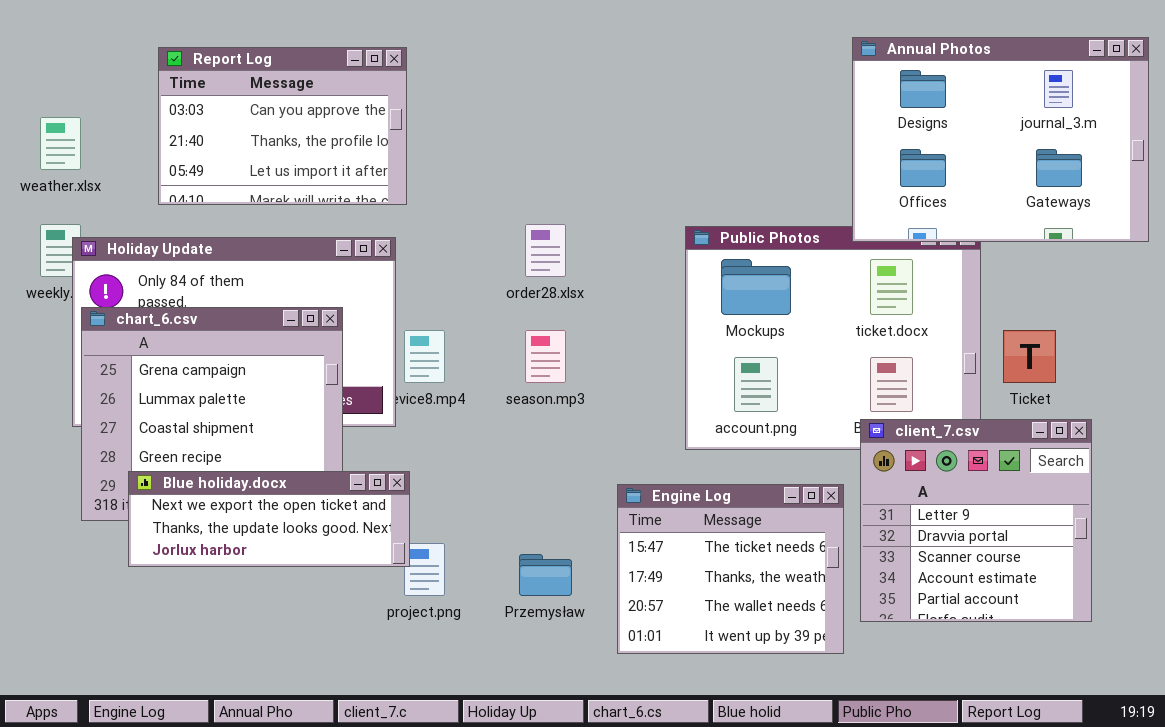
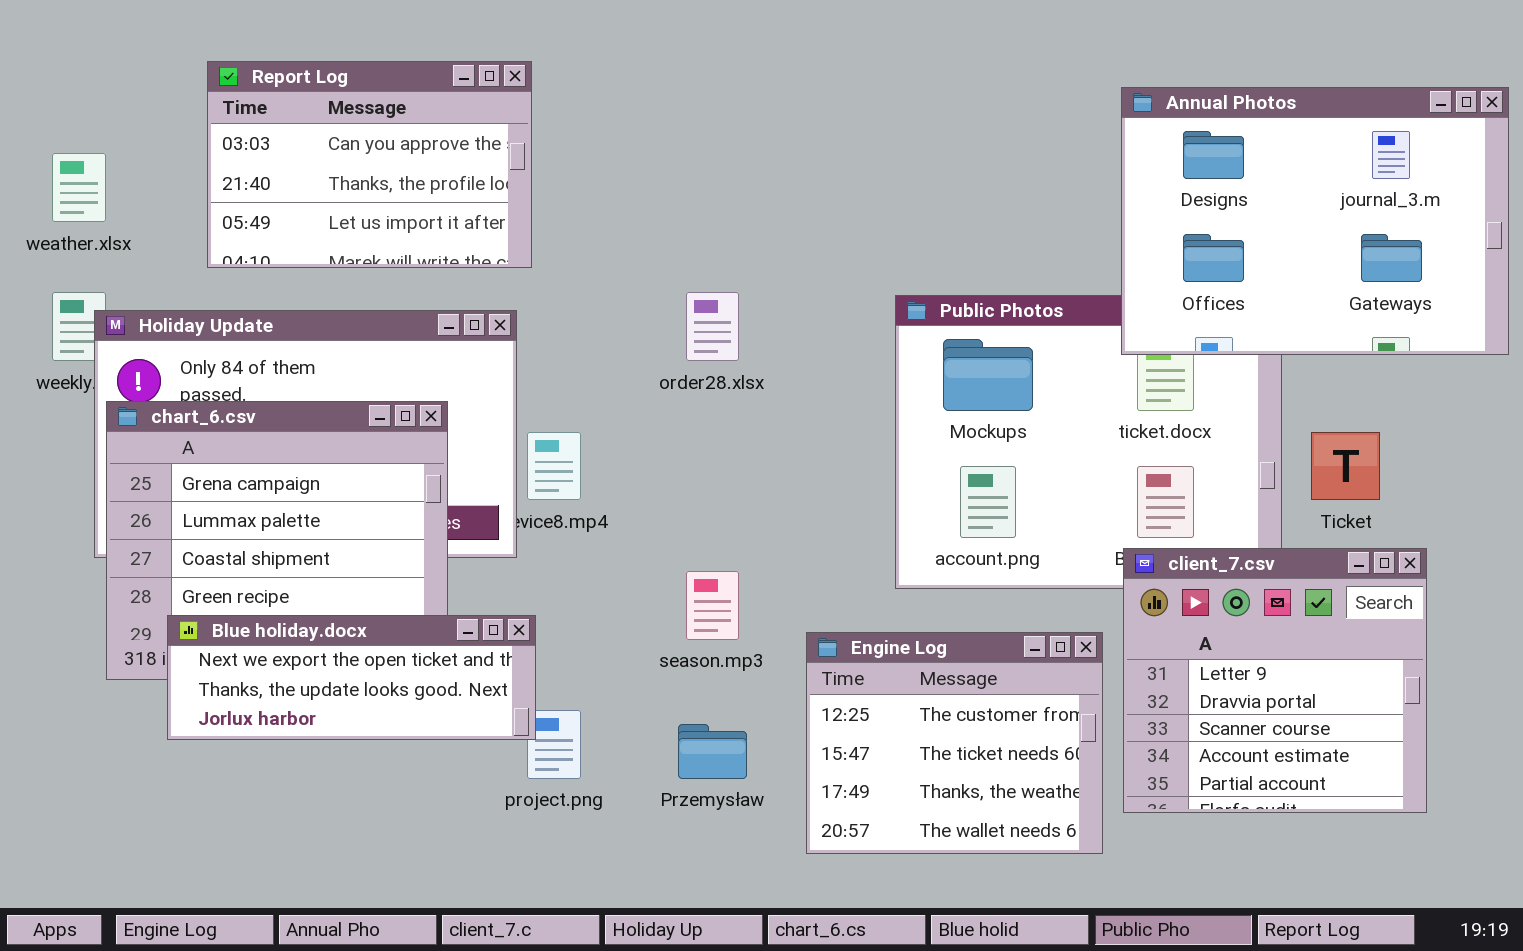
Annual Photos: [852,37,1149,242] -> [1121,87,1509,355], moved
season.mp3: [525,330,566,383] -> [686,571,739,640], moved
Engine Log: [617,484,844,654] -> [806,632,1103,854], scrolled up 1 row

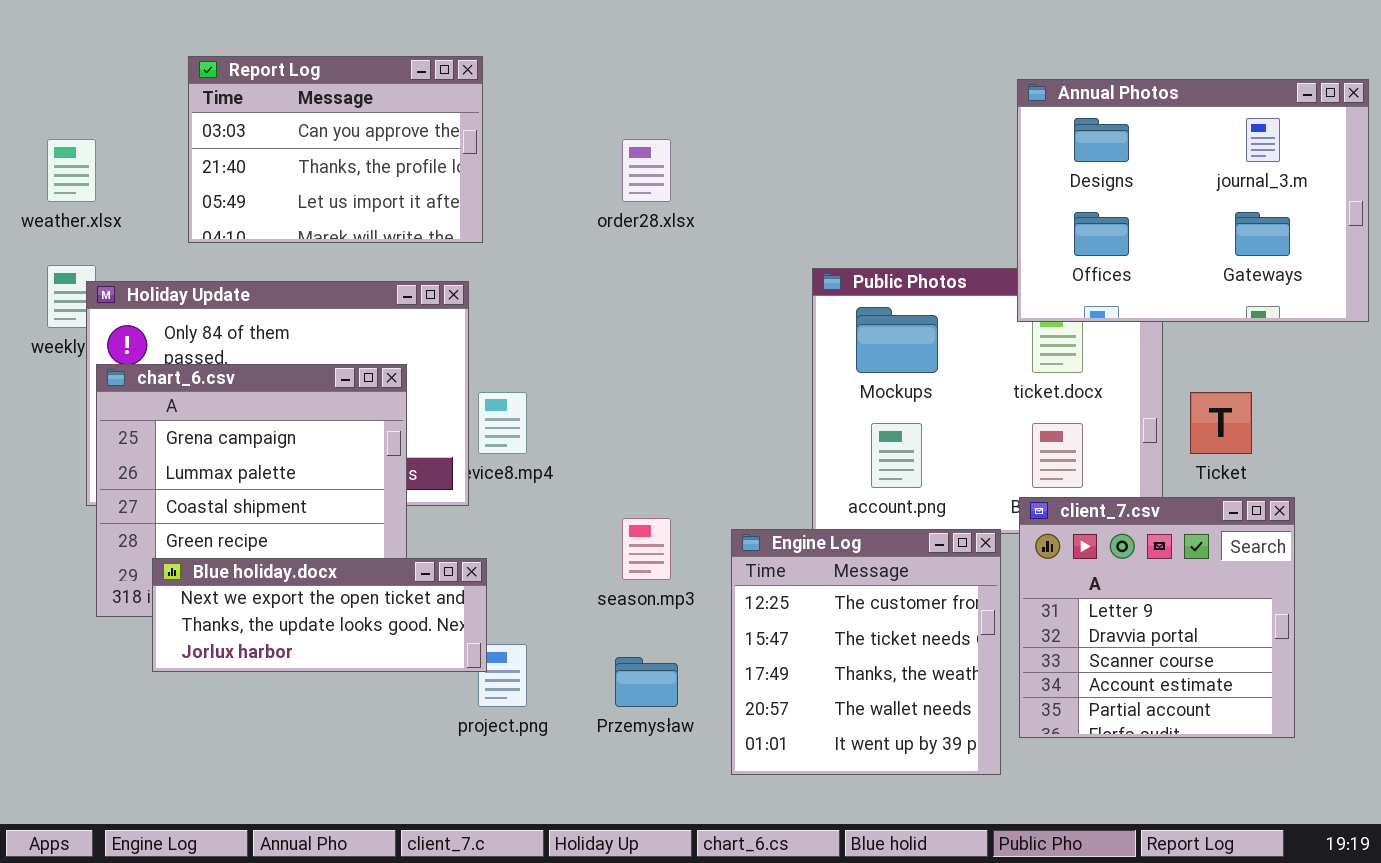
order28.xlsx: [686,292,739,361] -> [622,139,671,202], moved
Engine Log: [806,632,1103,854] -> [731,529,1001,775], resized

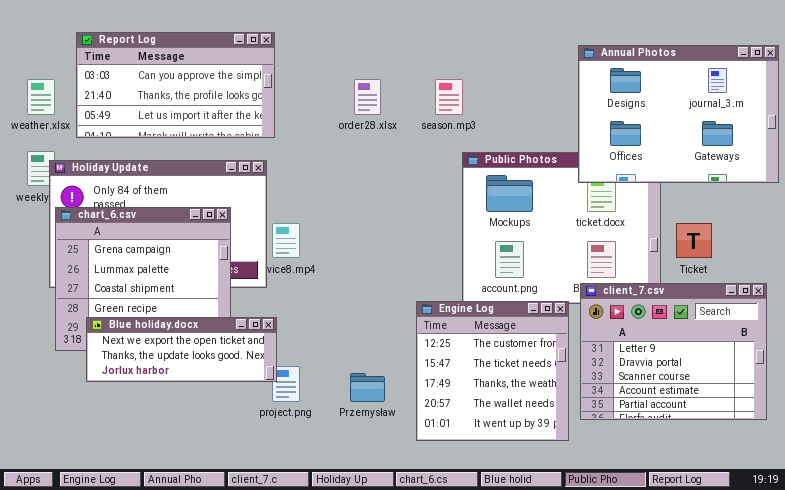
Report Log: [188,56,483,243] -> [76,32,275,138], resized
client_7.csv: [1019,497,1295,738] -> [580,283,767,420], resized
season.mp3: [622,518,671,580] -> [435,79,463,115], moved

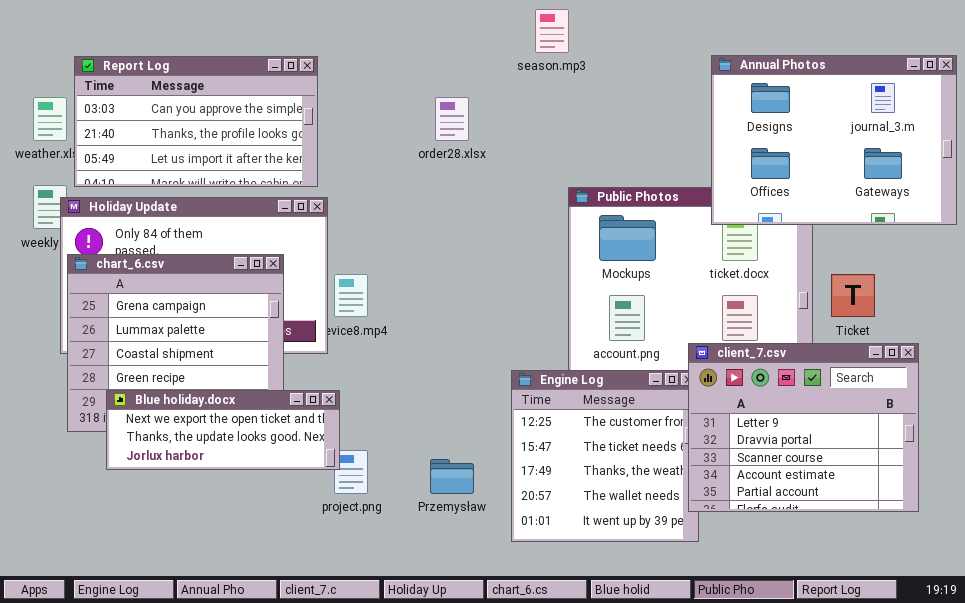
Report Log: [76,32,275,138] -> [74,56,318,187], moved
season.mp3: [435,79,463,115] -> [535,9,569,53], moved
client_7.csv: [580,283,767,420] -> [688,343,919,512], moved

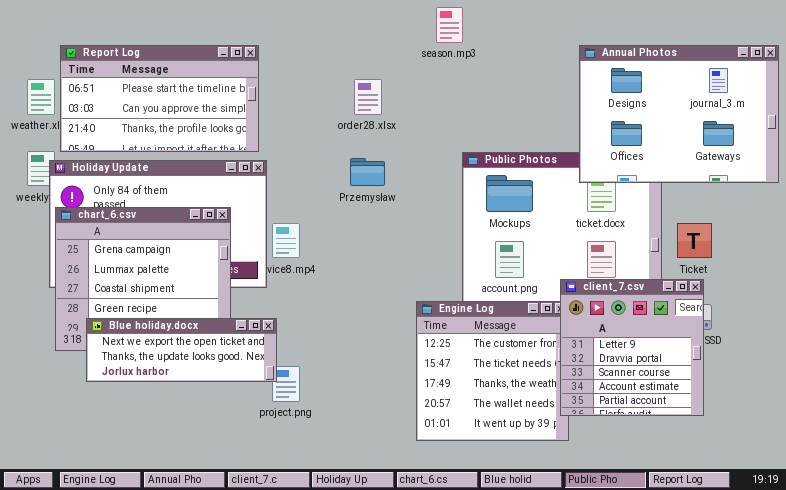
Report Log: [74,56,318,187] -> [60,45,259,152], scrolled up 1 row
client_7.csv: [688,343,919,512] -> [560,279,704,416], resized
Przemysław: [430,459,474,494] -> [350,158,385,186], moved

